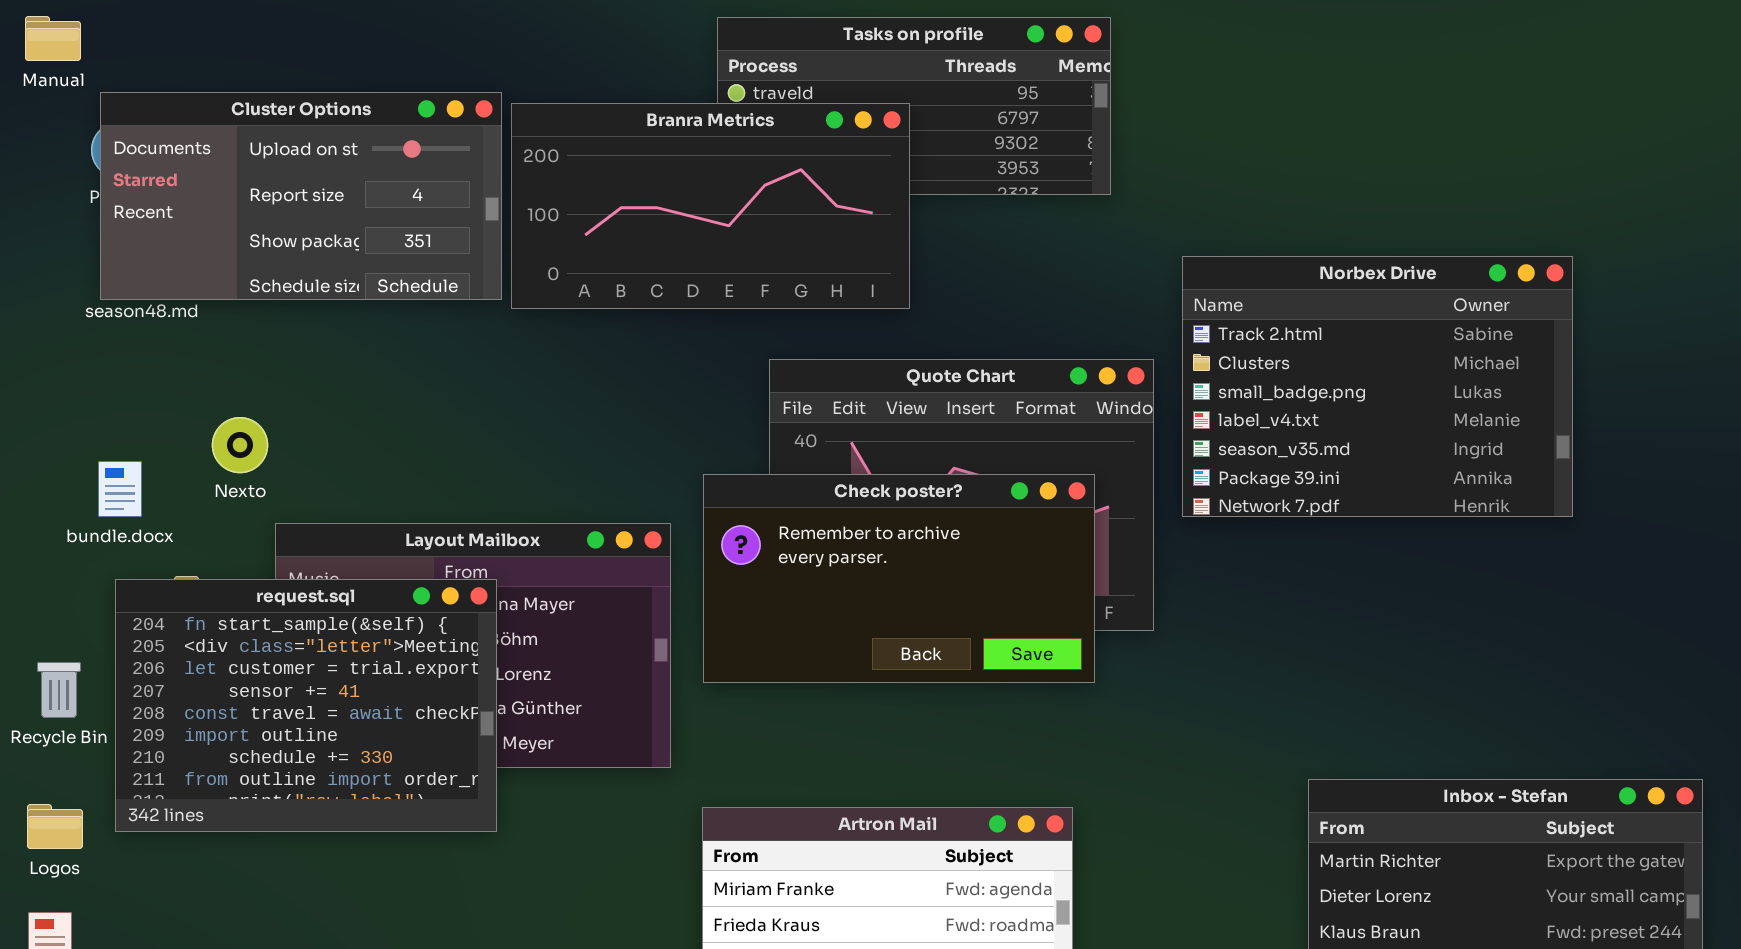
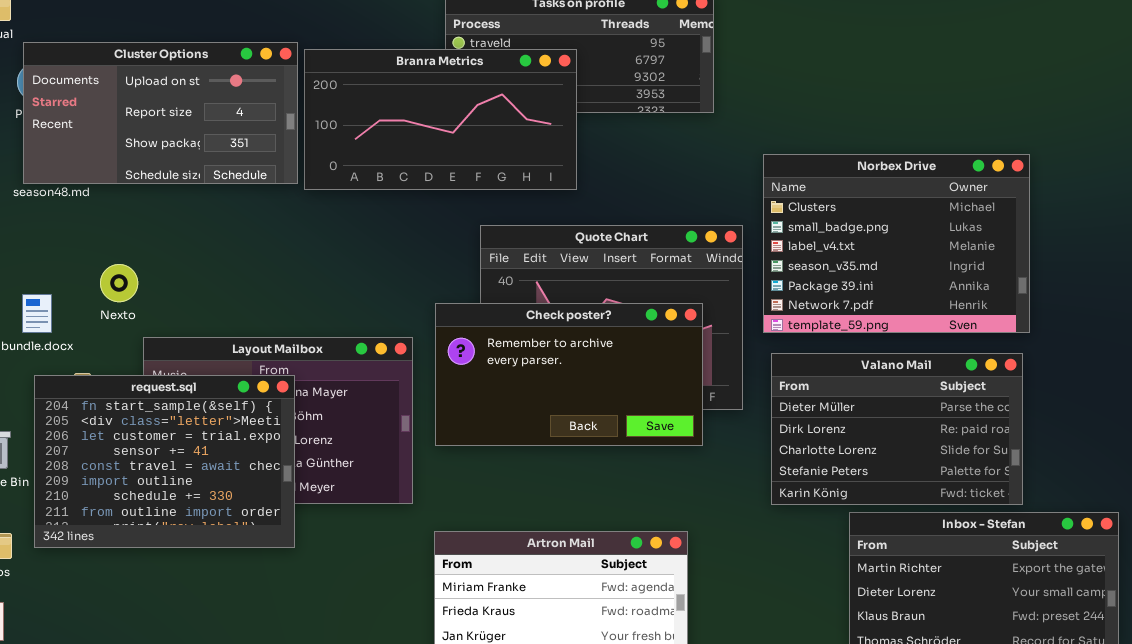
Norbex Drive: [1182,256,1573,517] -> [763,154,1030,333], scrolled down 1 row
Valano Mail: none -> [771,353,1023,505], opened

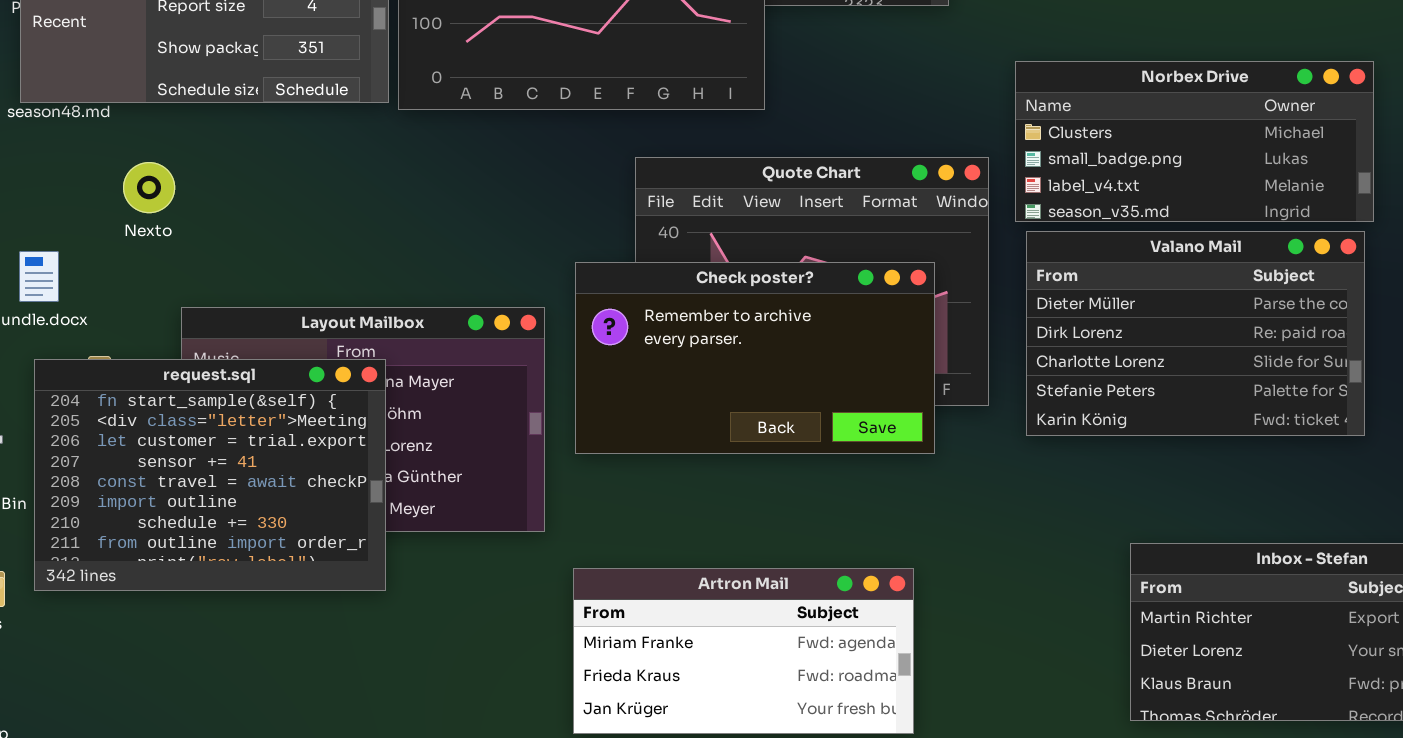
Norbex Drive: [763,154,1030,333] -> [1015,61,1374,222], resized
Nexto: [100,264,138,302] -> [123,162,175,213], moved
Valano Mail: [771,353,1023,505] -> [1026,231,1365,436], moved

